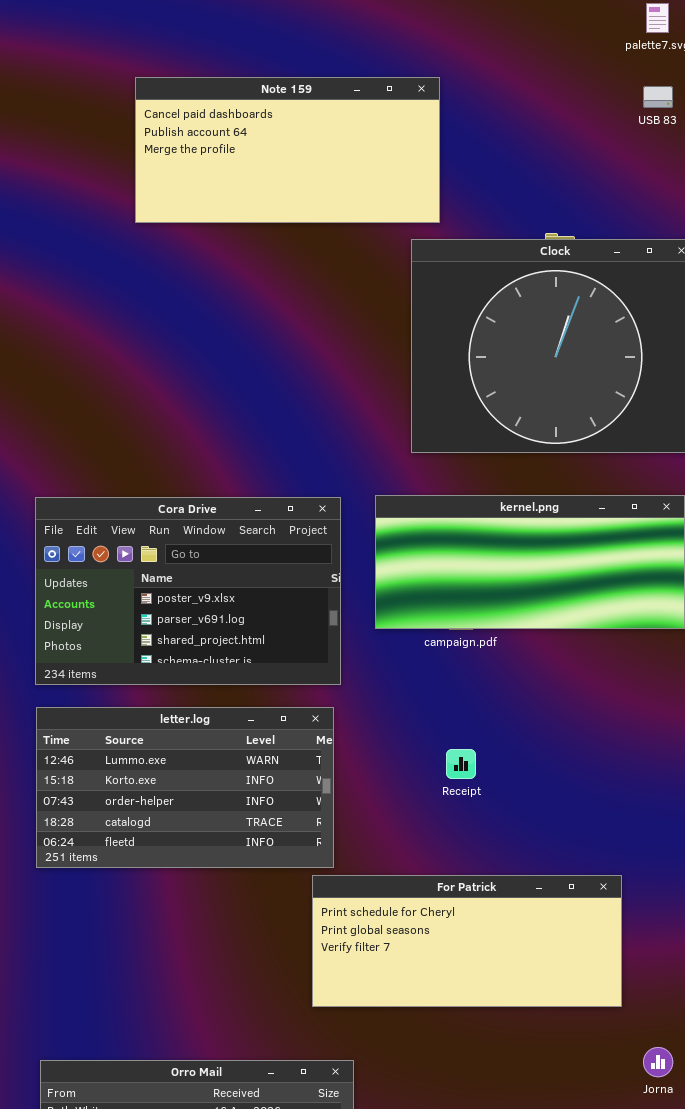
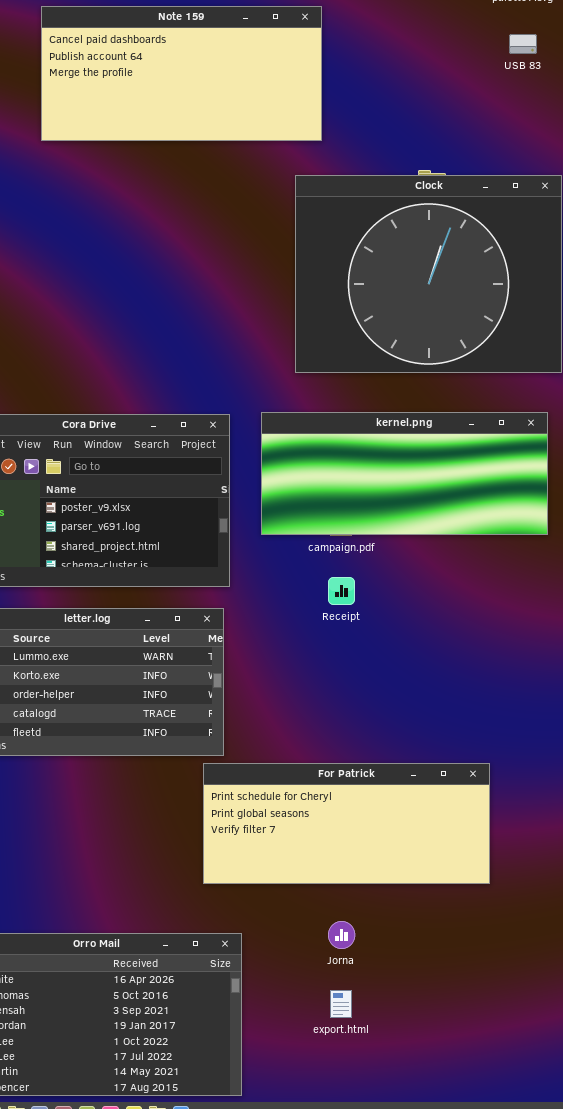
Note 159: [135,77,440,223] -> [41,6,322,141], moved
Receipt: [446,749,476,779] -> [328,577,355,605], moved
Jorna: [643,1047,673,1077] -> [328,921,355,949], moved

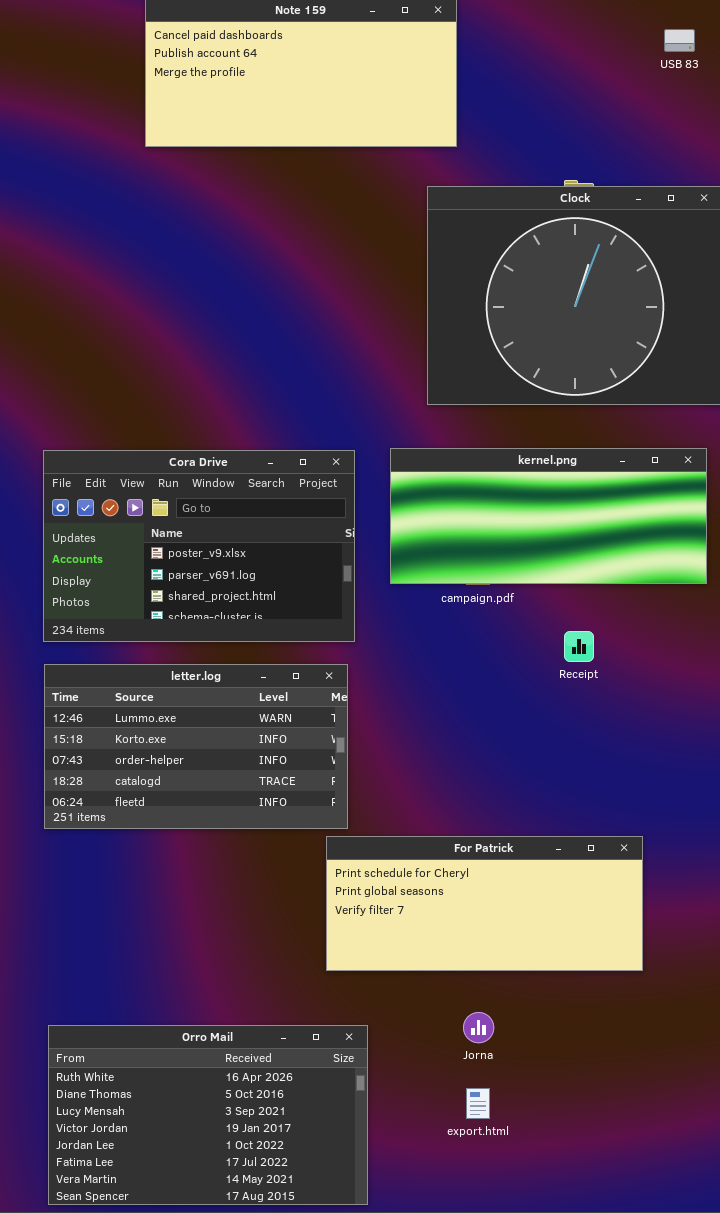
Receipt: [328,577,355,605] -> [564,631,594,662], moved

